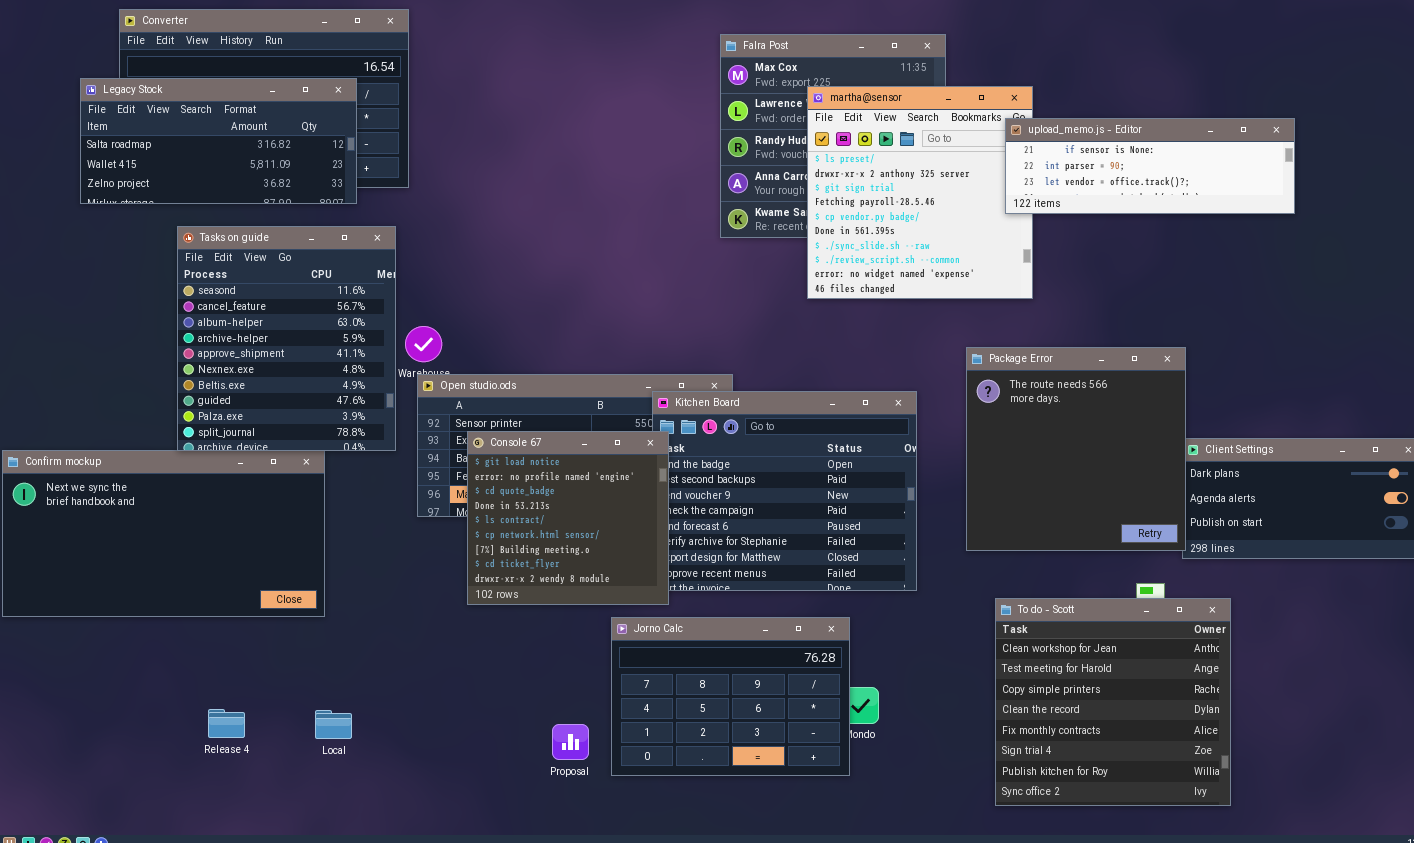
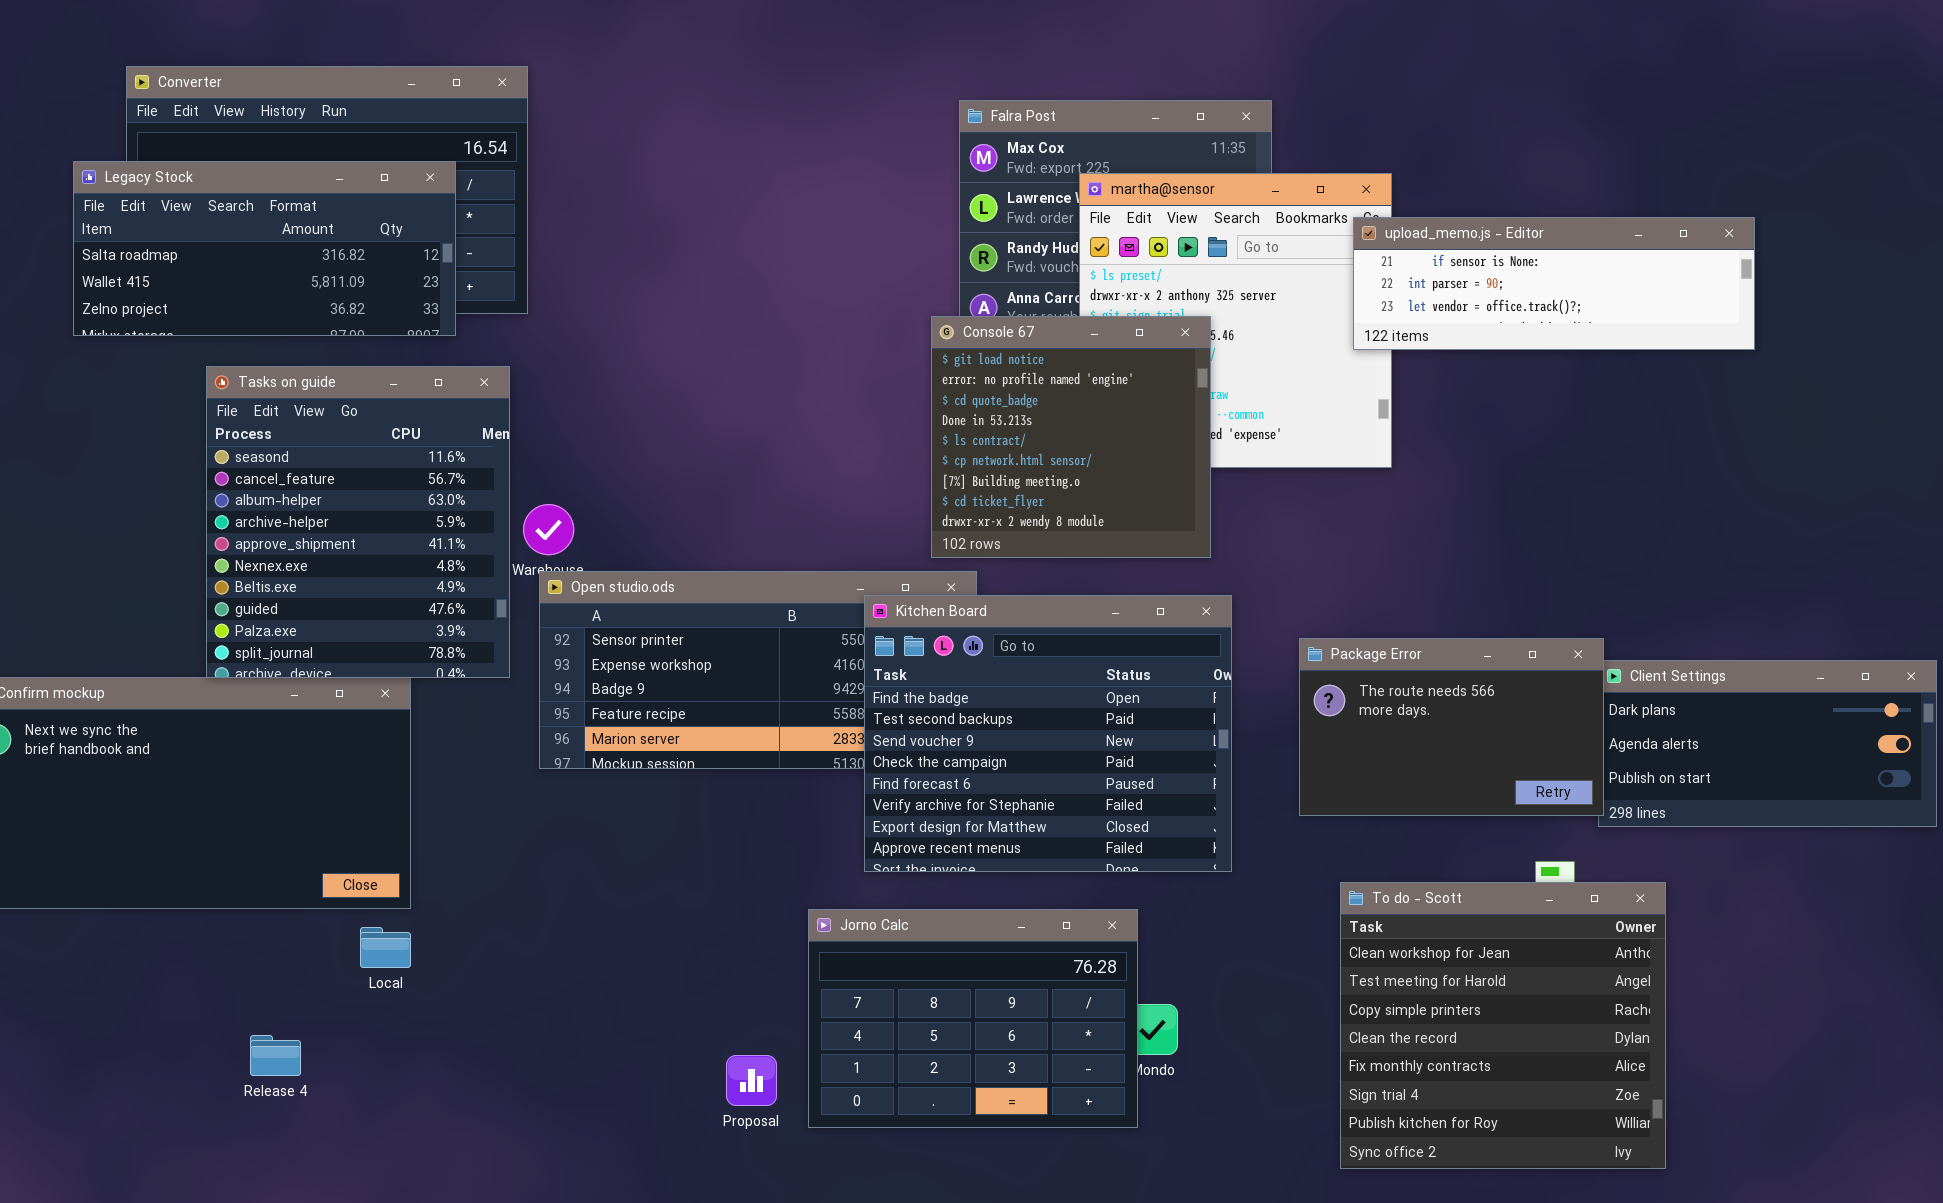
Package Error: [966,347,1186,551] -> [1299,638,1604,816], resized
Console 67: [467,431,669,605] -> [931,316,1211,558], moved
Local: [315,710,352,739] -> [360,927,411,968], moved

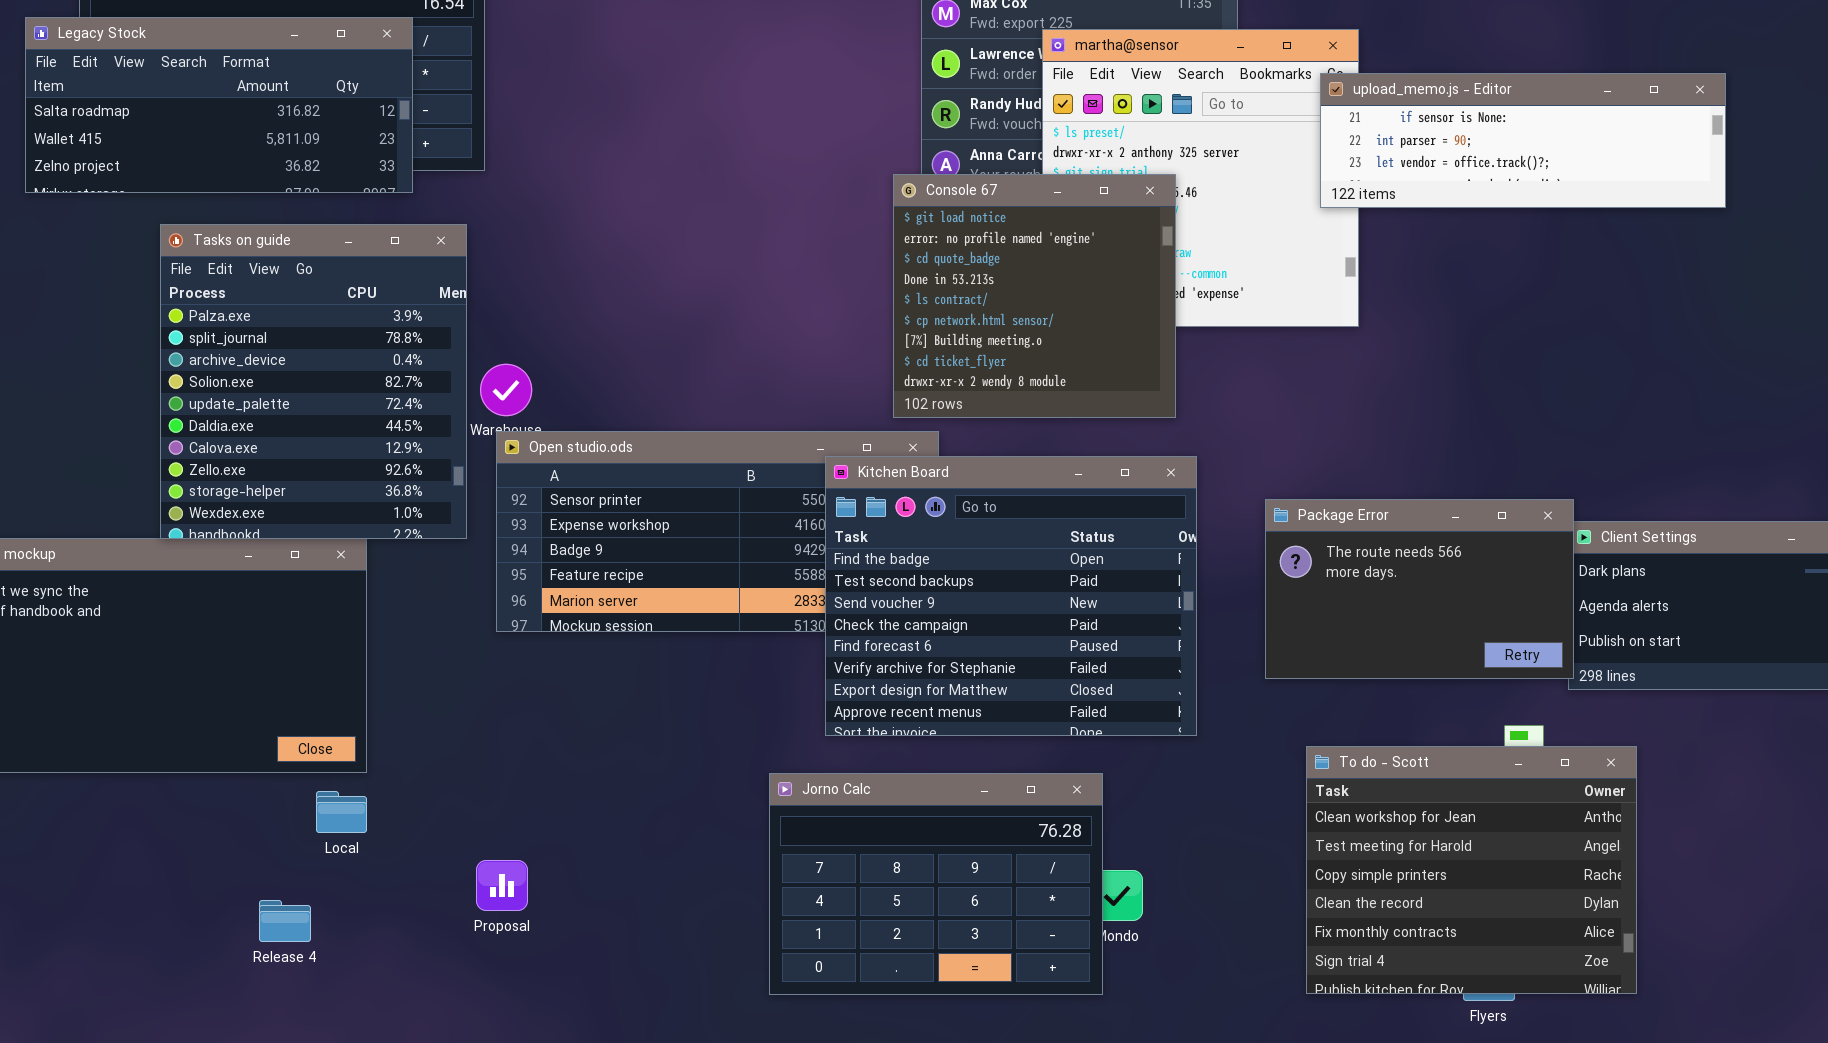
Tasks on guide: [206,366,510,678] -> [160,224,467,539], scrolled down 8 rows
To do - Scott: [1340,882,1666,1169] -> [1306,746,1637,994], resized
Release 4: [250,1035,301,1076] -> [259,900,311,942], moved
Proposal: [726,1055,777,1106] -> [476,860,528,911], moved

